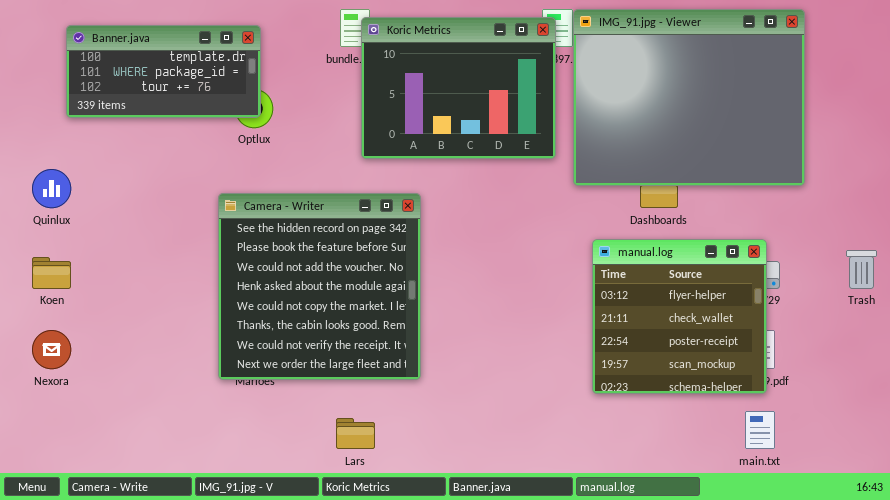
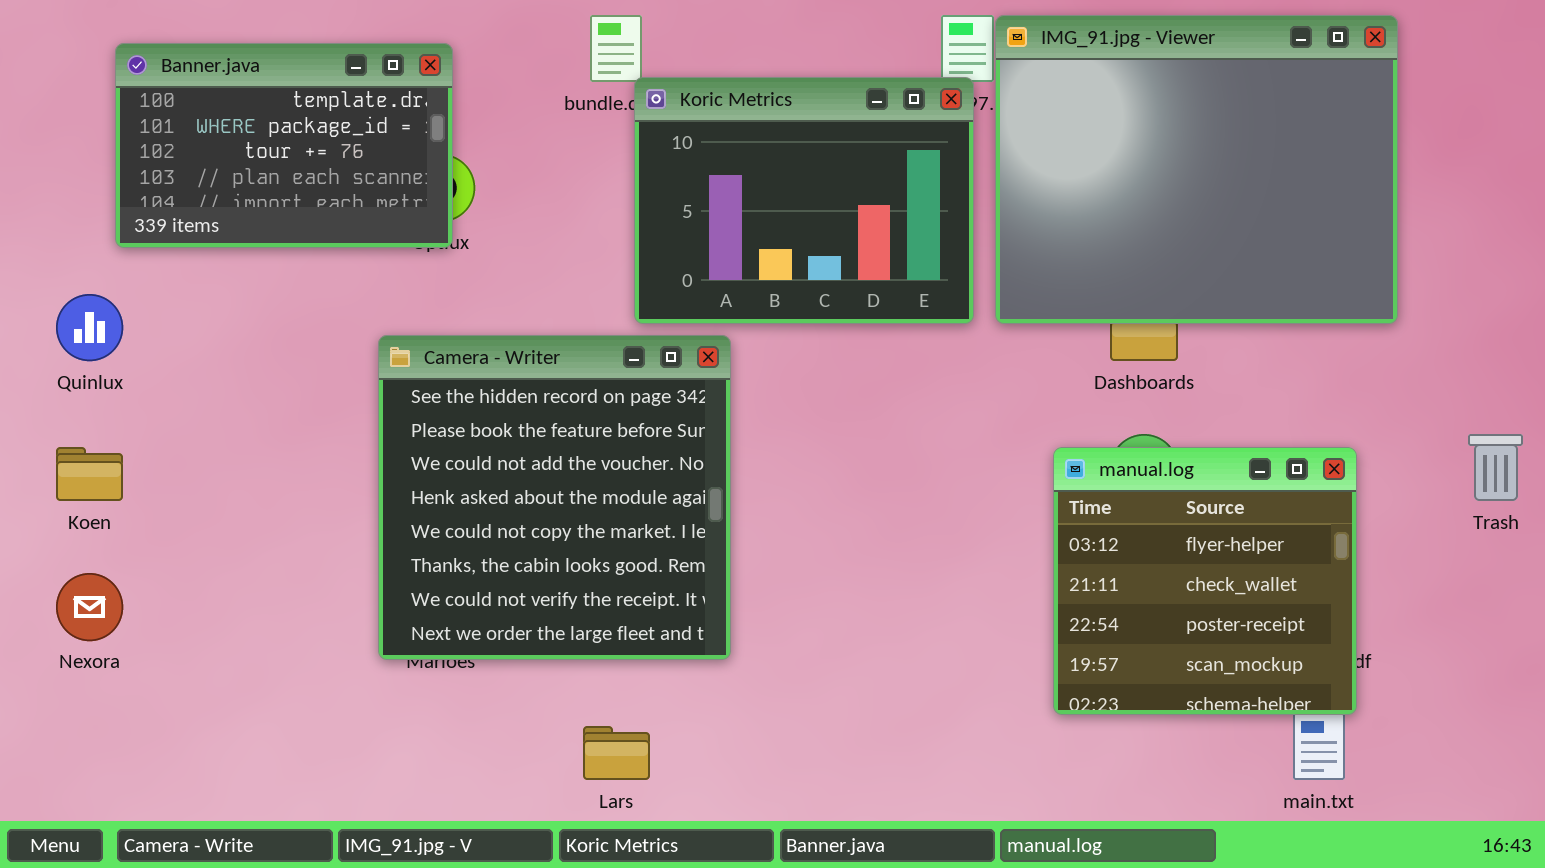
Koric Metrics: [361,17,556,159] -> [634,77,974,324], moved
Banner.java: [66,25,261,118] -> [115,43,453,248], resized
manual.log: [592,239,767,394] -> [1053,447,1357,715], moved

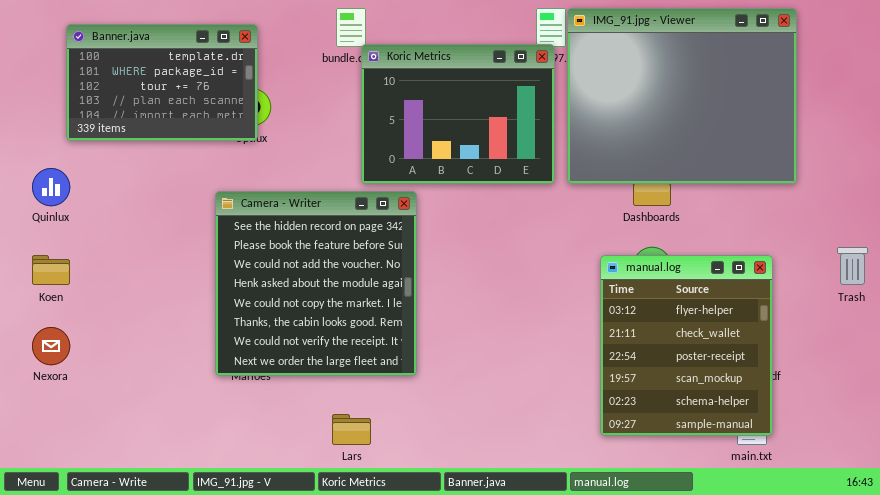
manual.log: [1053,447,1357,715] -> [600,255,773,436], resized

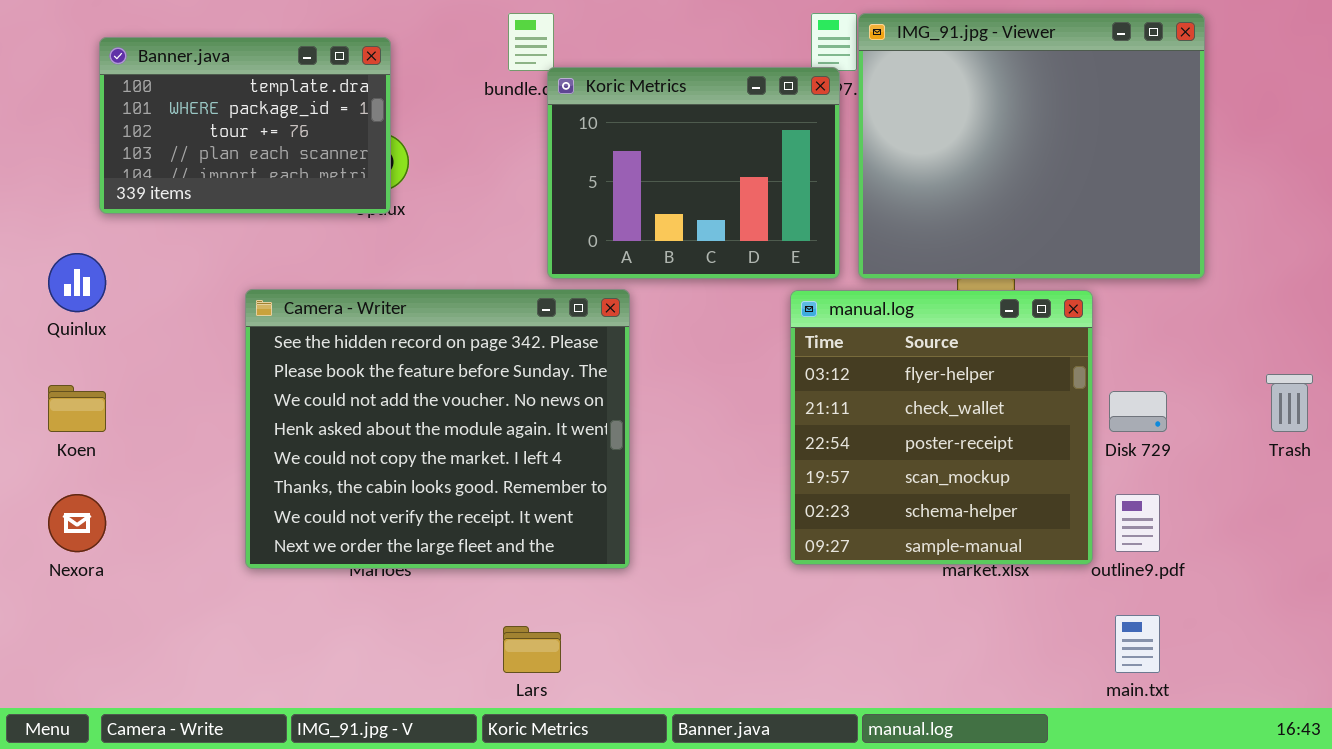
Camera - Writer: [215,191,417,376] -> [245,289,630,569], resized
manual.log: [600,255,773,436] -> [790,290,1093,565], moved, resized

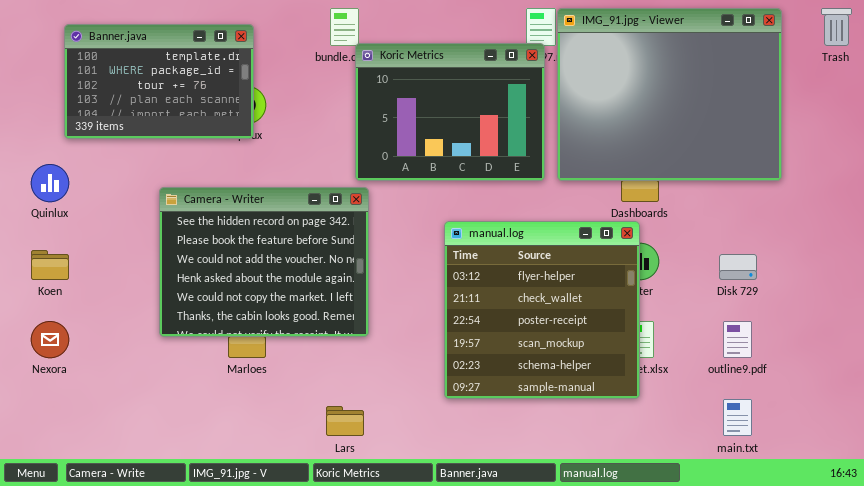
Camera - Writer: [245,289,630,569] -> [159,187,369,337], resized
manual.log: [790,290,1093,565] -> [444,221,640,399], moved
Trash: [1266,374,1313,432] -> [821,8,852,46], moved

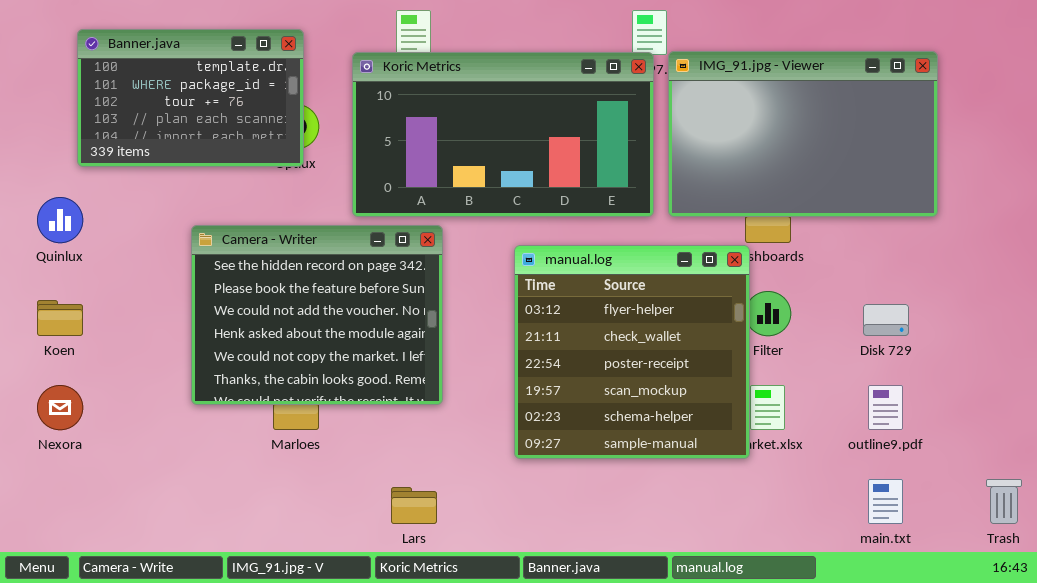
IMG_91.jpg - Viewer: [557,8,782,181] -> [668,51,938,217], resized
Trash: [821,8,852,46] -> [986,479,1022,524], moved
Koric Metrics: [355,43,545,181] -> [352,52,654,217], resized
manual.log: [444,221,640,399] -> [514,245,750,459], moved

